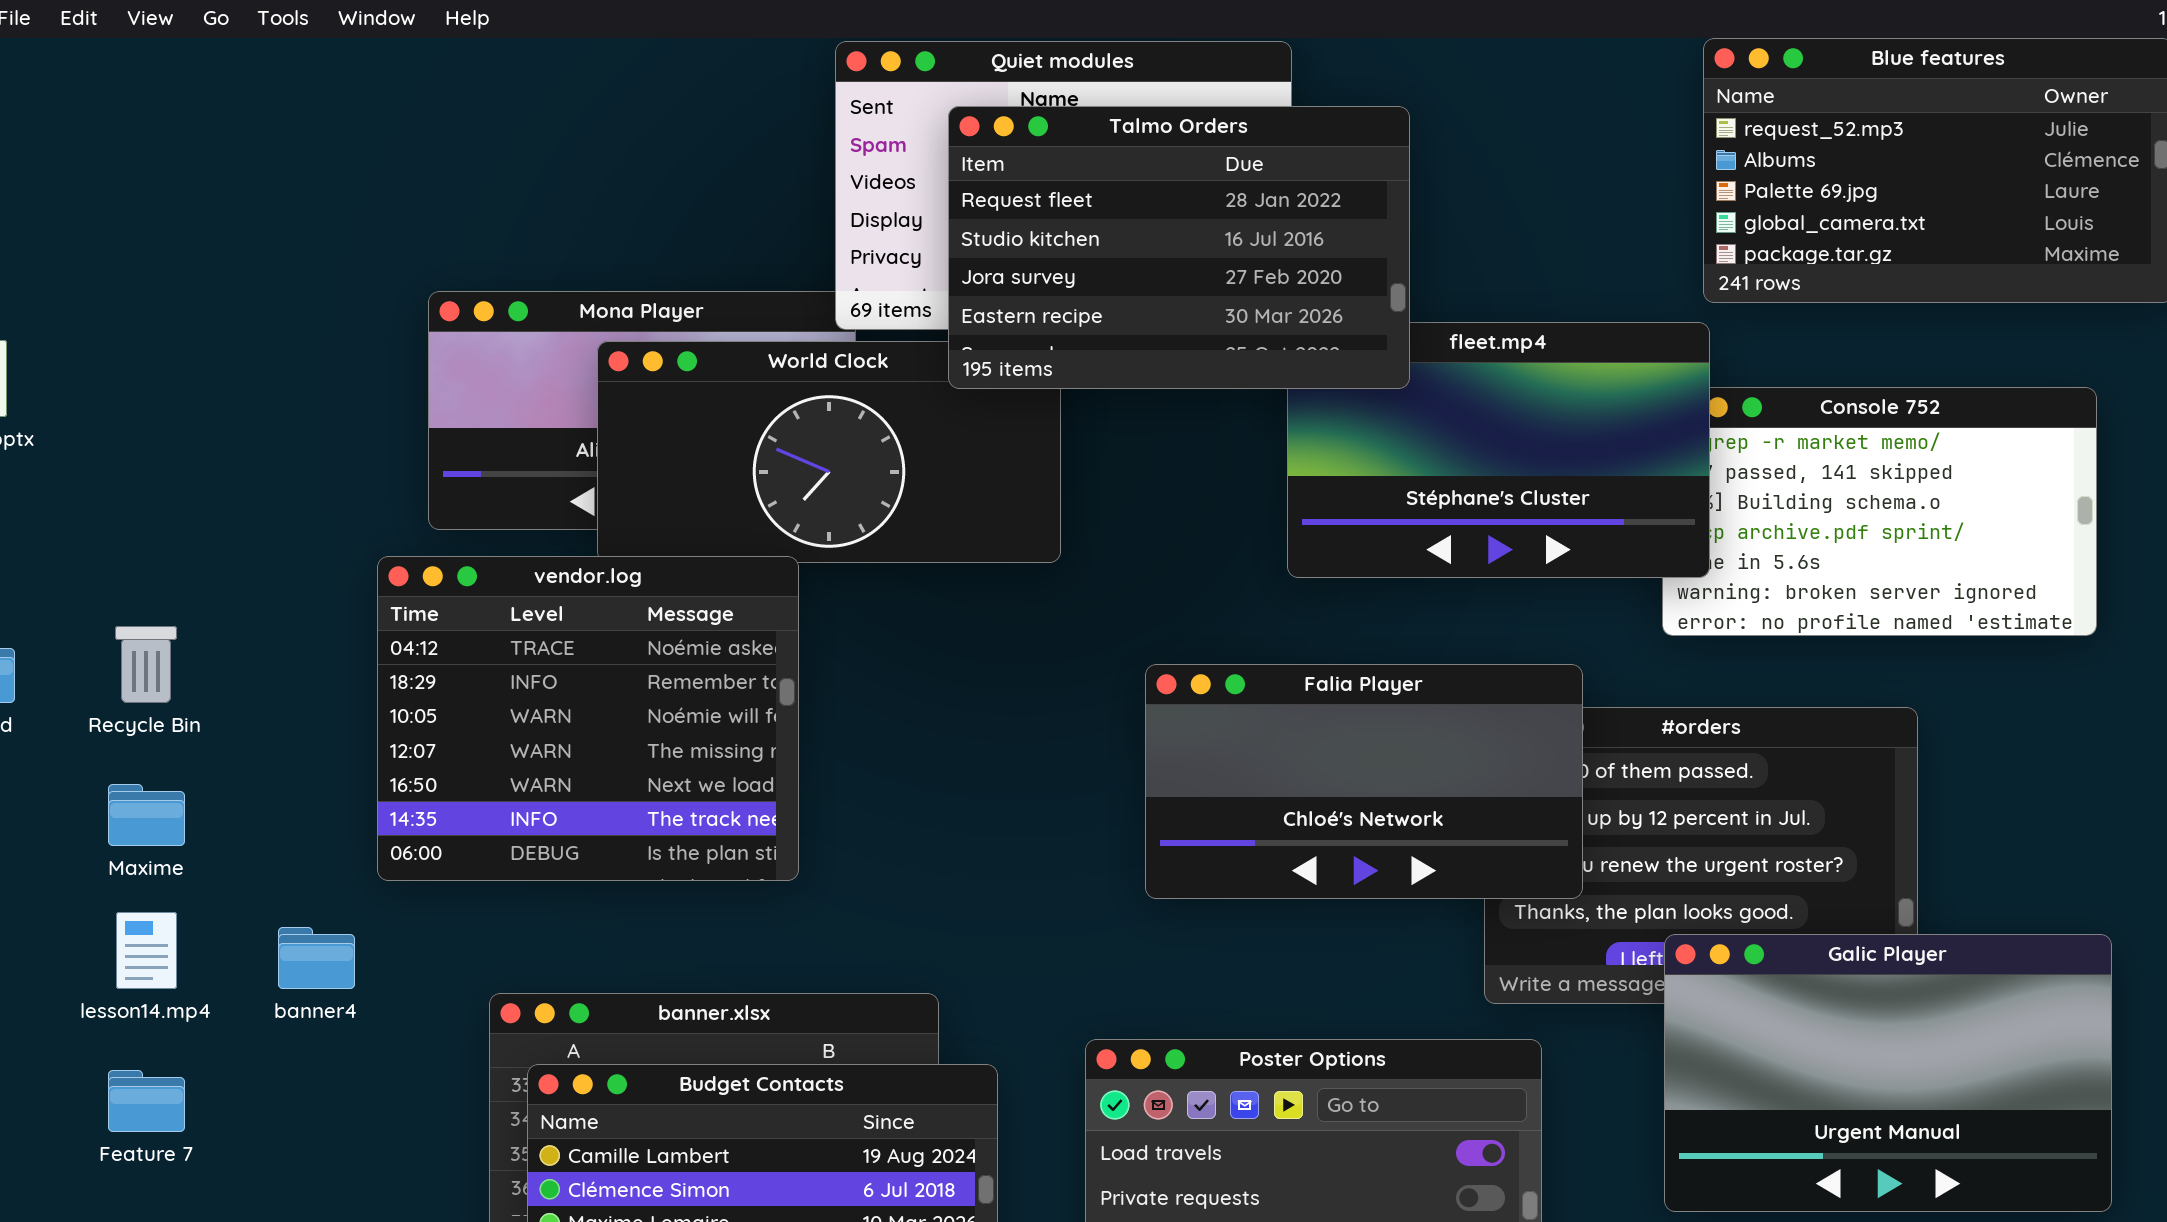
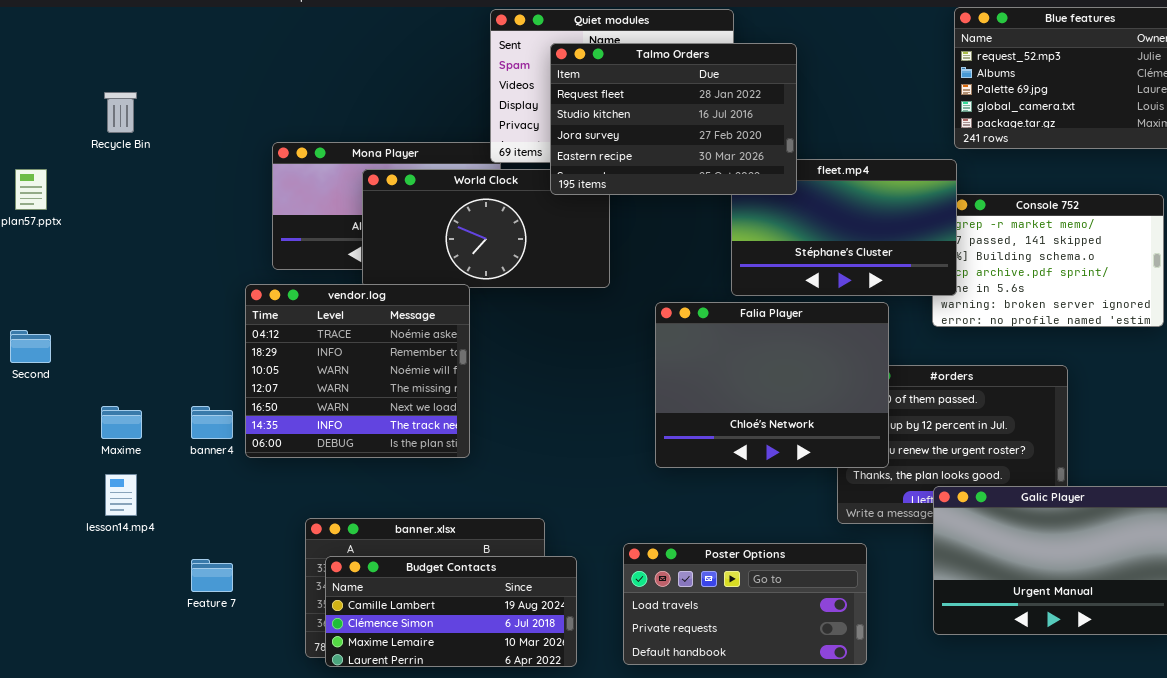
Recycle Bin: [115,626,177,703] -> [104,92,137,133], moved
Falia Player: [1145,664,1583,899] -> [655,302,889,468], resized
banner4: [278,927,355,989] -> [191,406,233,439], moved
Feature 7: [108,1070,185,1132] -> [191,559,233,592], moved

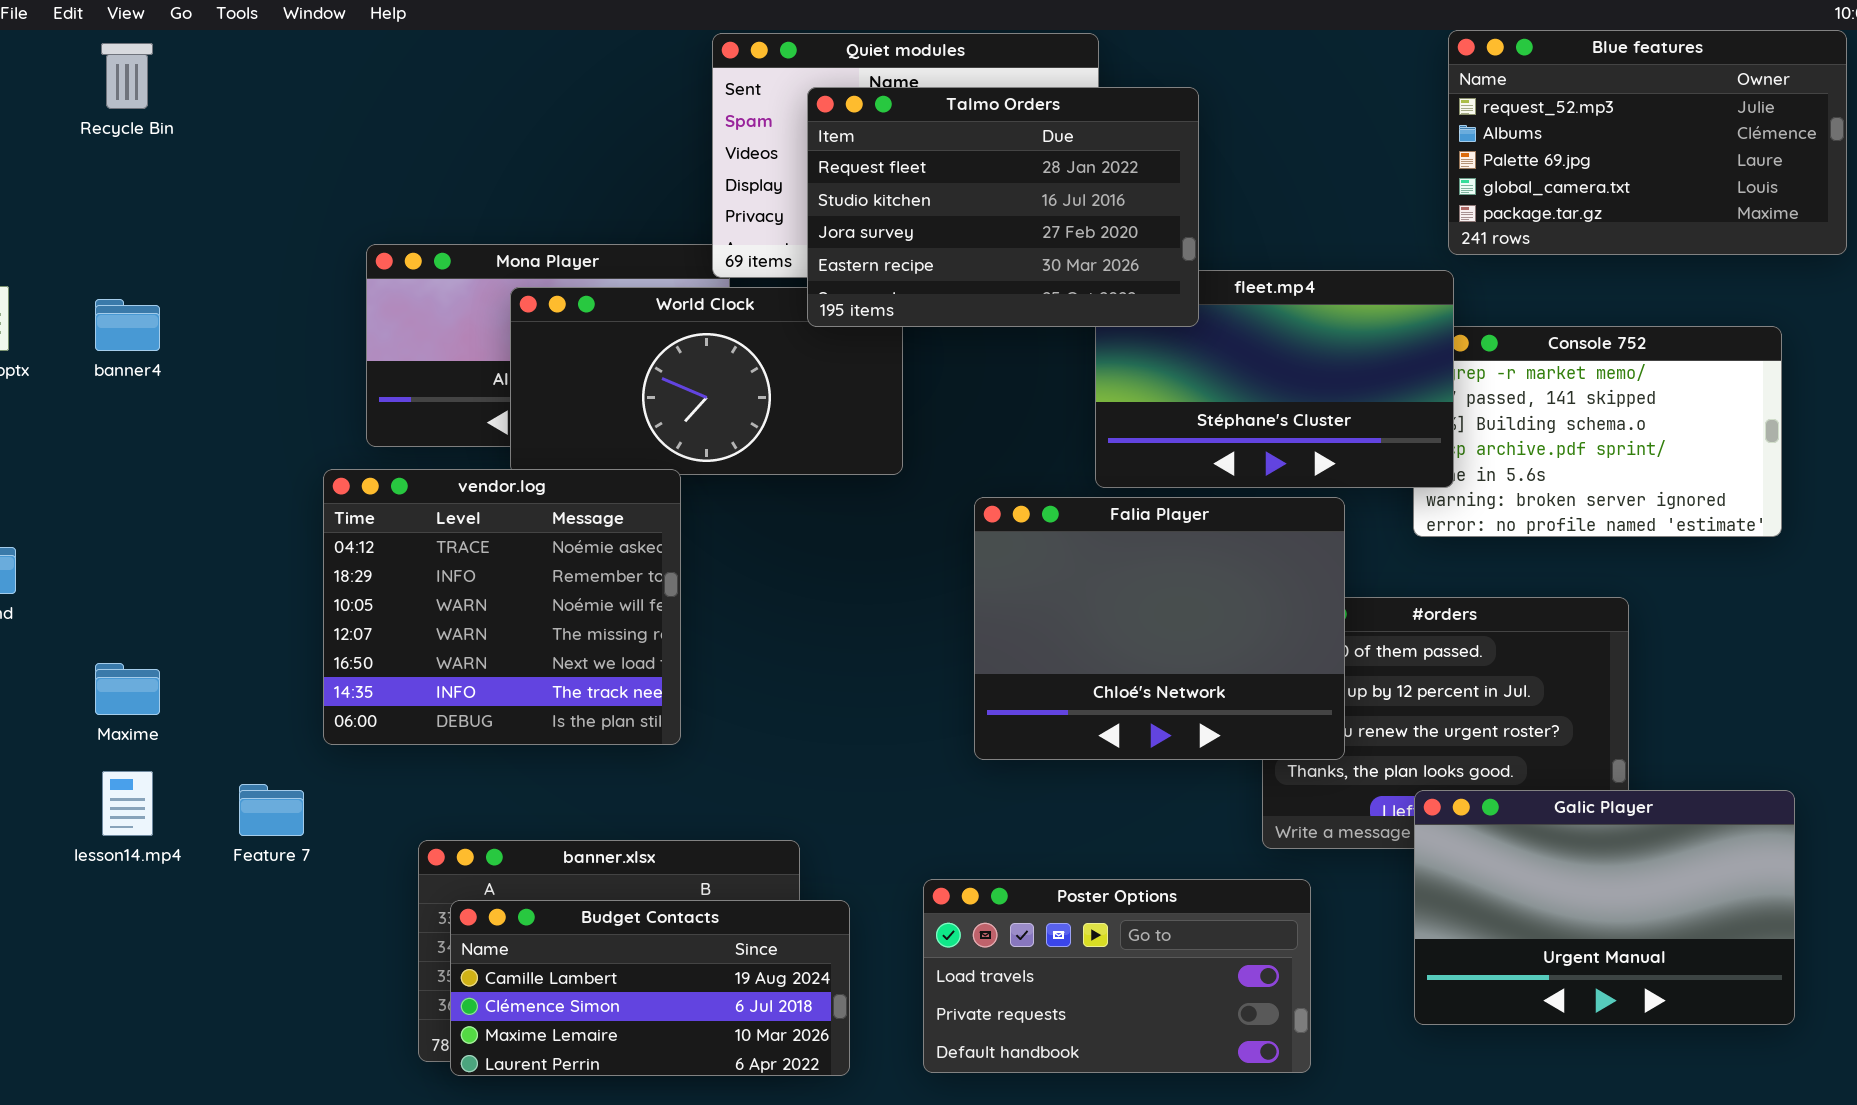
Recycle Bin: [104,92,137,133] -> [101,43,153,109], moved
banner4: [191,406,233,439] -> [95,299,160,351], moved
Feature 7: [191,559,233,592] -> [239,784,304,836], moved

